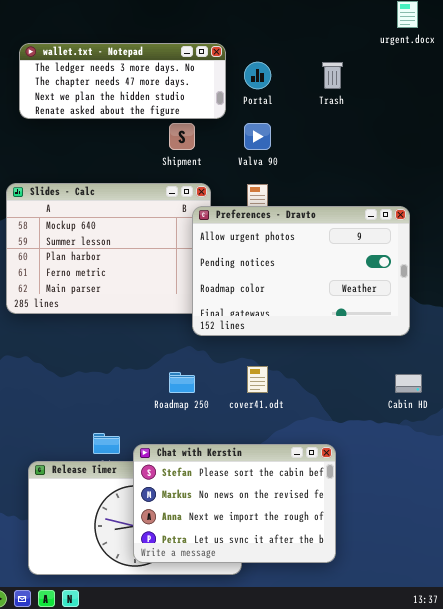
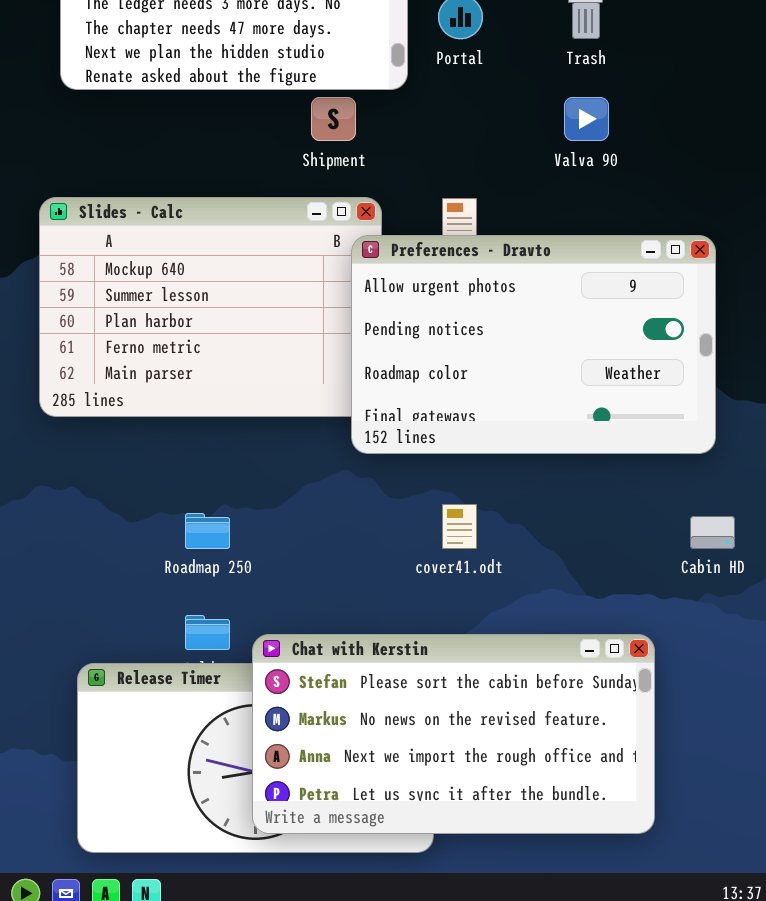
Valva 90: [244,123,271,150] -> [564,97,609,141], moved
Roadmap 250: [169,372,195,393] -> [185,513,230,549], moved
Chat with Kerstin: [133,444,336,563] -> [252,634,655,834], resized

